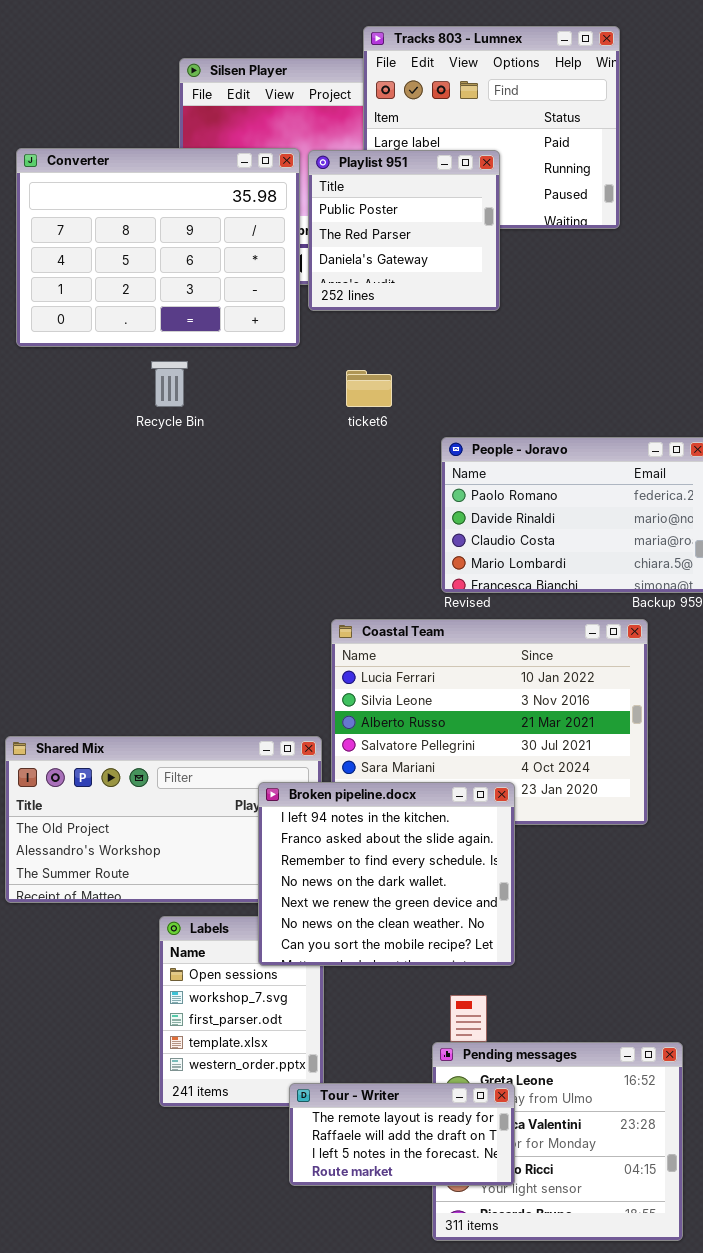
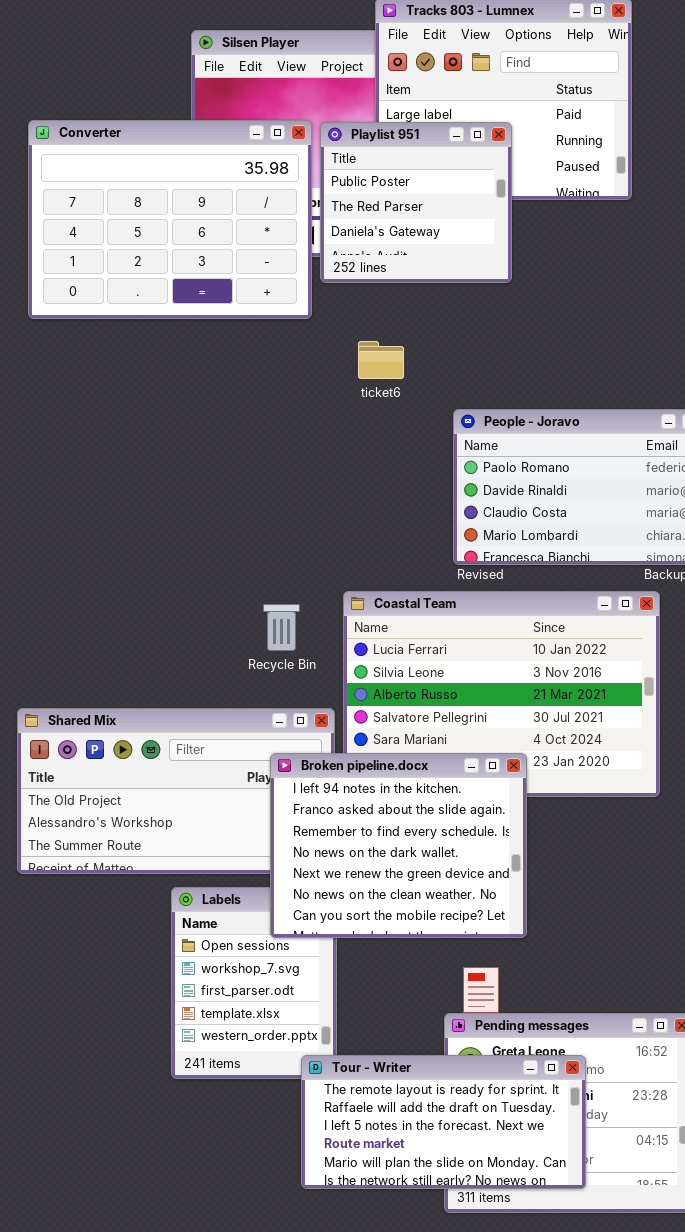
Recycle Bin: [151,361,188,407] -> [263,604,300,651], moved
Tour - Writer: [289,1083,515,1186] -> [301,1055,586,1189], resized

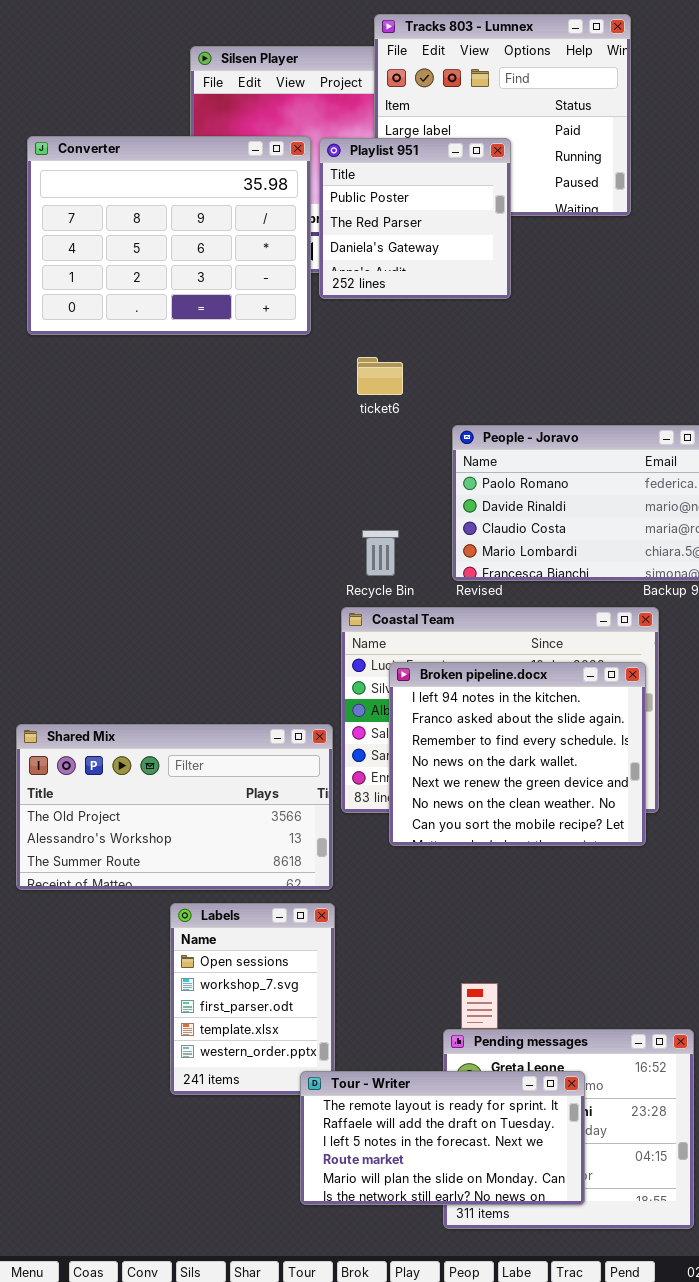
Recycle Bin: [263,604,300,651] -> [362,530,399,576], moved
Broken pipeline.docx: [270,753,527,938] -> [389,662,646,846], moved

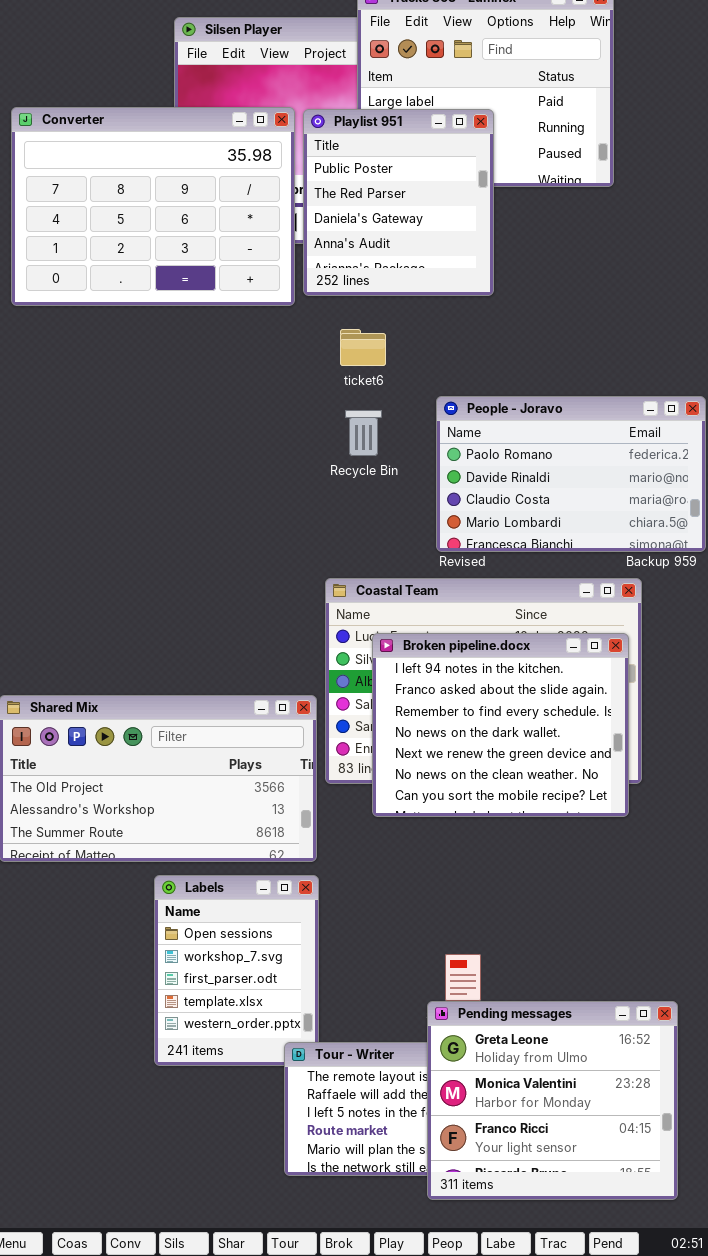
Playlist 951: [319,138,511,299] -> [303,109,494,296], resized
Recycle Bin: [362,530,399,576] -> [345,410,382,456], moved
Pending messages: [443,1029,694,1229] -> [427,1001,678,1200], raised

